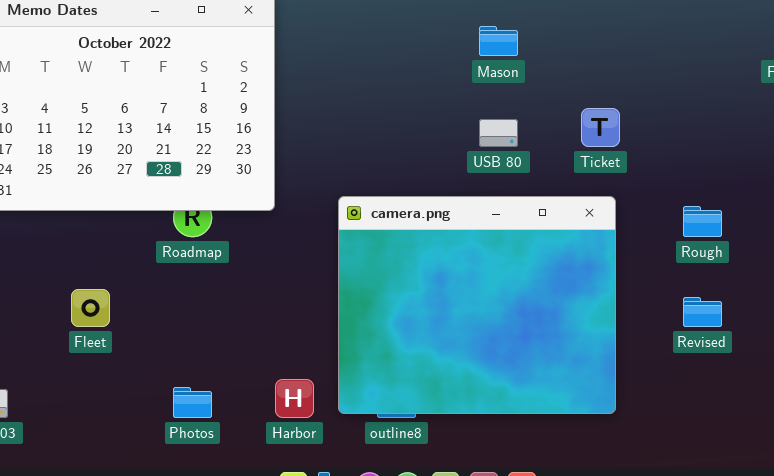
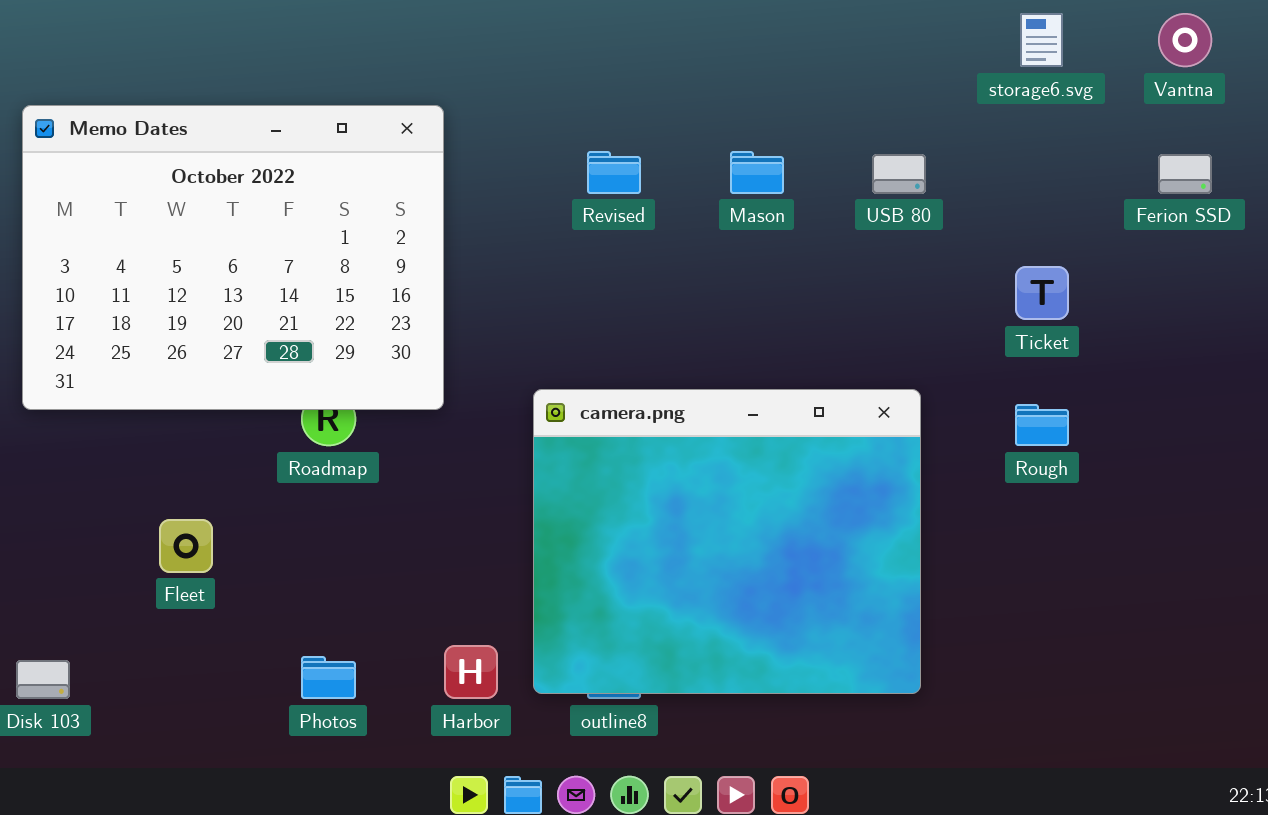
Ticket: [581,108,620,147] -> [1015,266,1069,320], moved
USB 80: [479,119,518,147] -> [872,154,926,194], moved
Revised: [683,297,722,327] -> [587,151,641,194], moved

